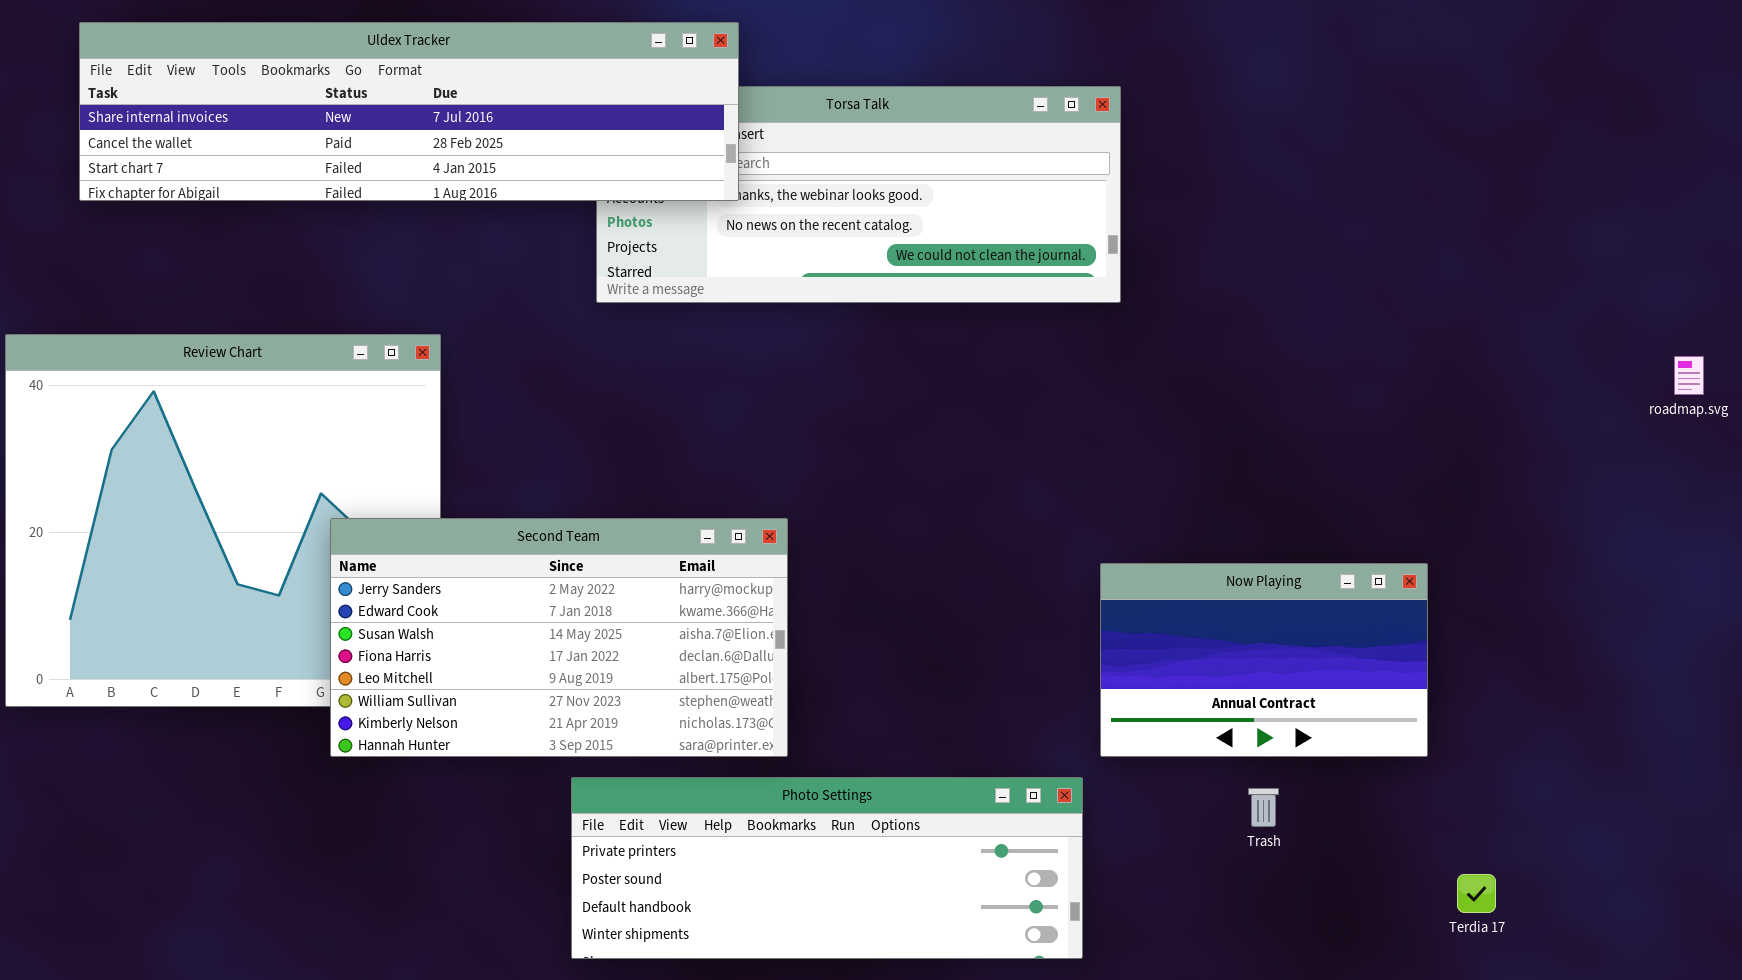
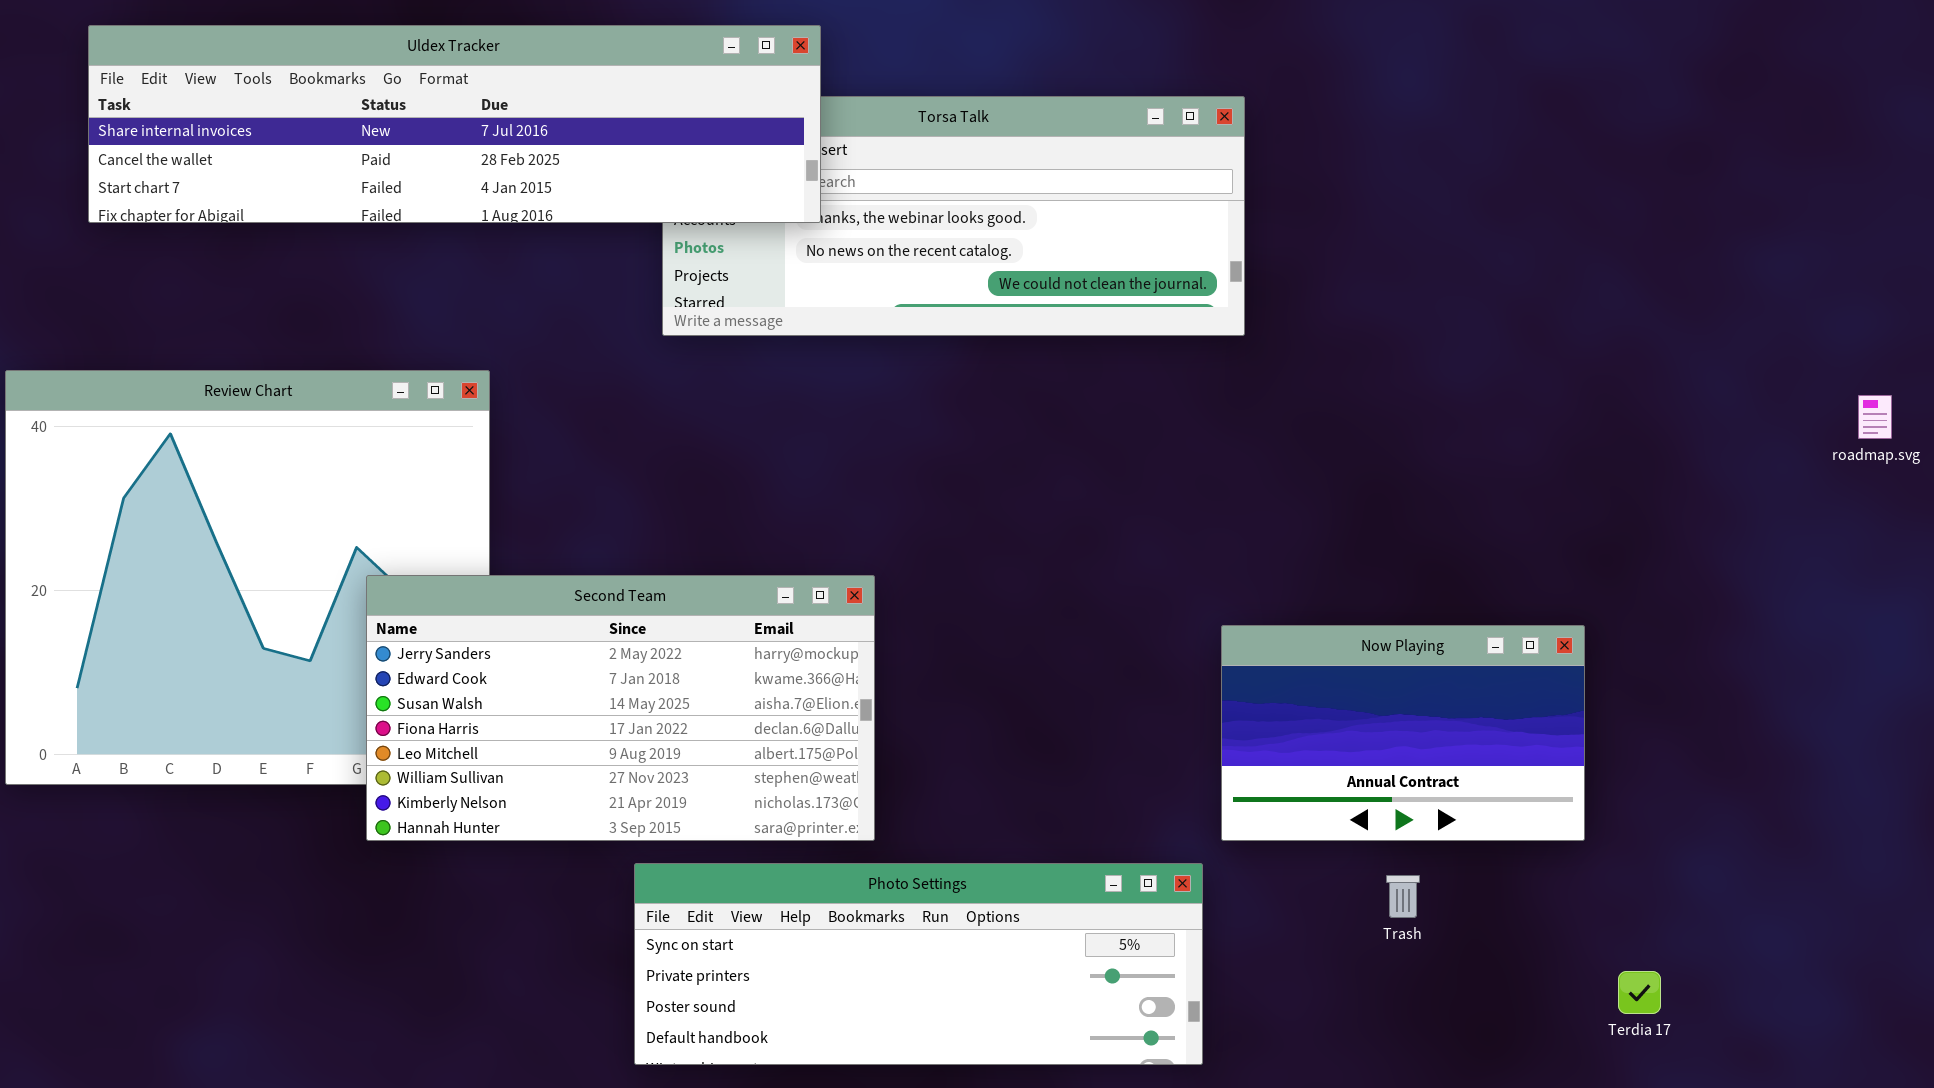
Photo Settings: [571,777,1083,959] -> [634,863,1203,1065], scrolled up 1 row

